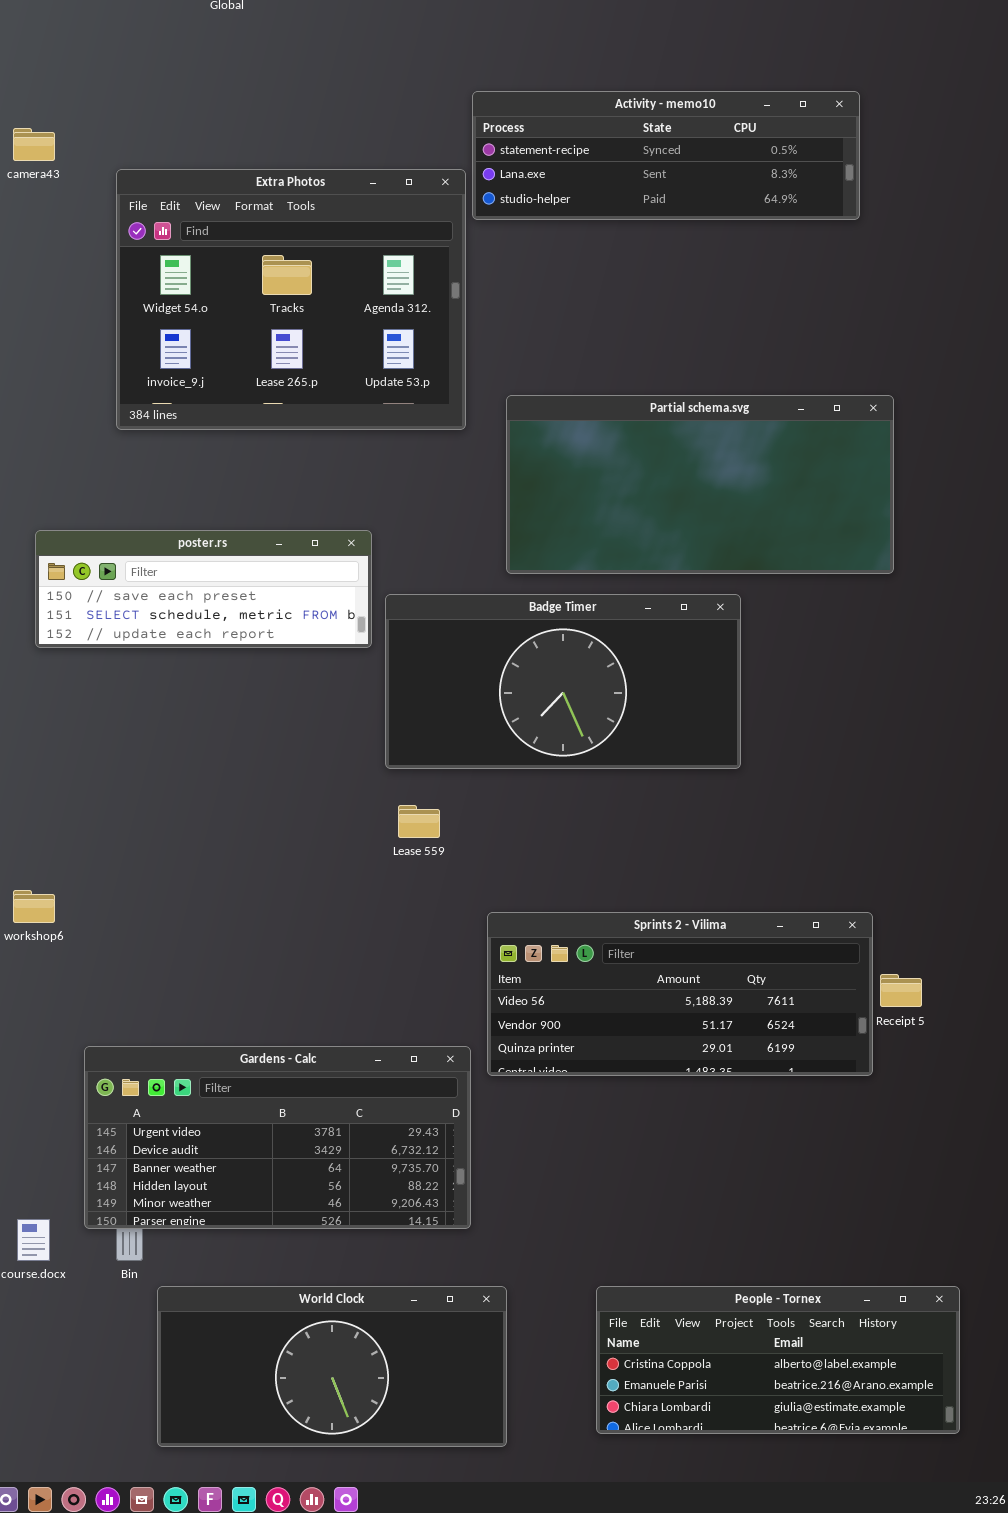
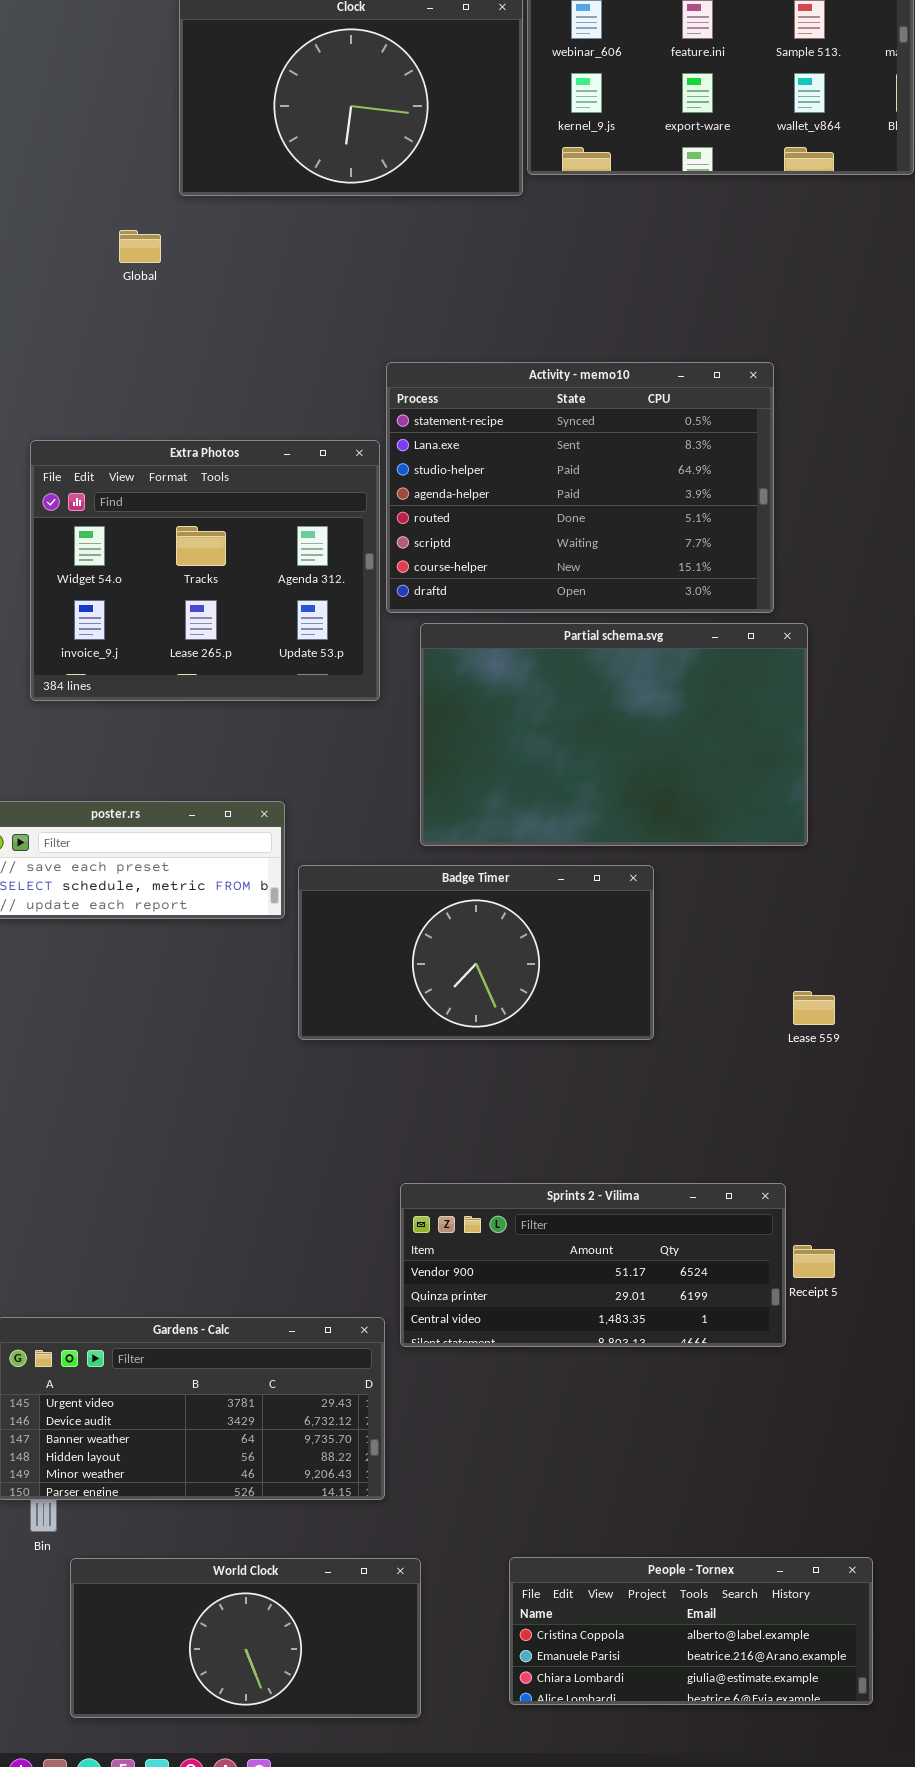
Activity - memo10: [472,91,860,220] -> [386,362,774,613], resized
Partial schema.svg: [506,395,894,574] -> [420,623,808,846], resized
Lease 559: [398,805,440,838] -> [793,991,835,1025], moved
Sprints 2 - Vilima: [487,912,873,1076] -> [400,1183,786,1347], scrolled down 1 row

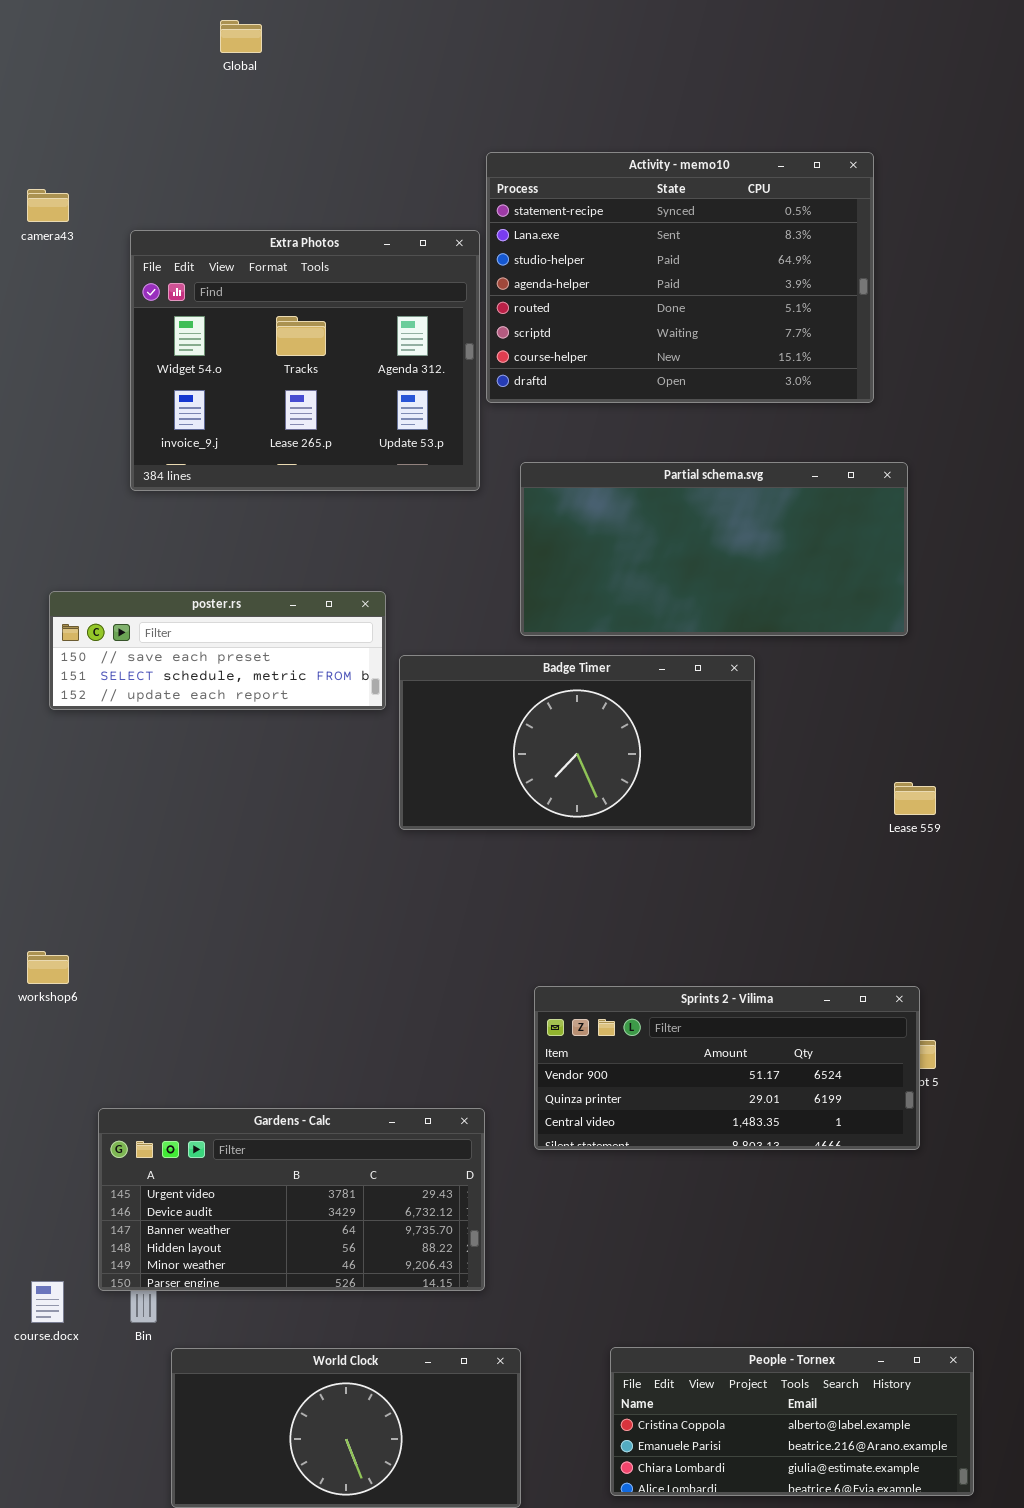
Partial schema.svg: [420,623,808,846] -> [520,462,908,636], resized
Sprints 2 - Vilima: [400,1183,786,1347] -> [534,986,920,1150], moved

